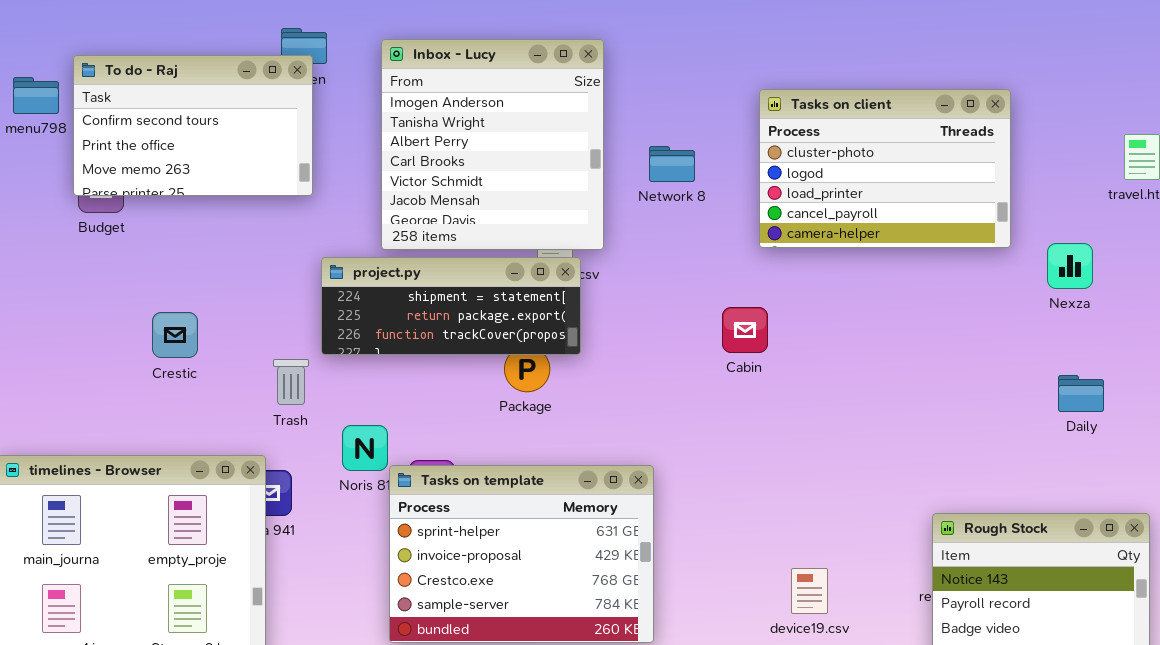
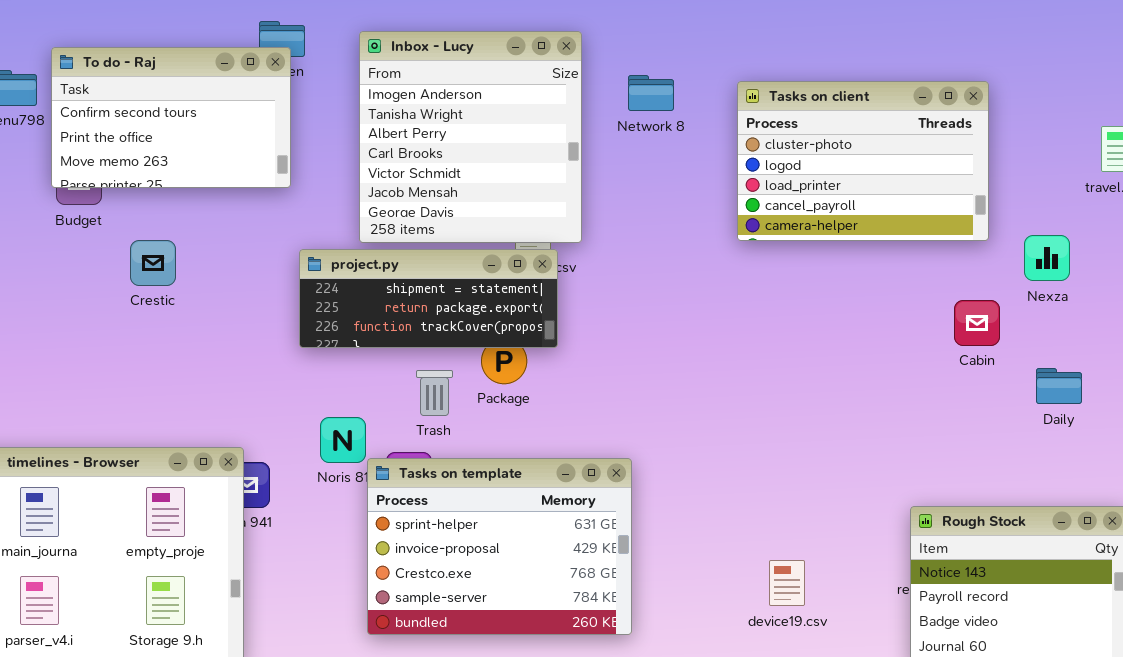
Network 8: [649,146,695,182] -> [628,75,674,111], moved
Cabin: [722,307,768,353] -> [954,300,1000,346], moved
Crestic: [152,312,198,358] -> [130,240,176,286], moved
Trash: [273,359,309,405] -> [416,370,453,416], moved

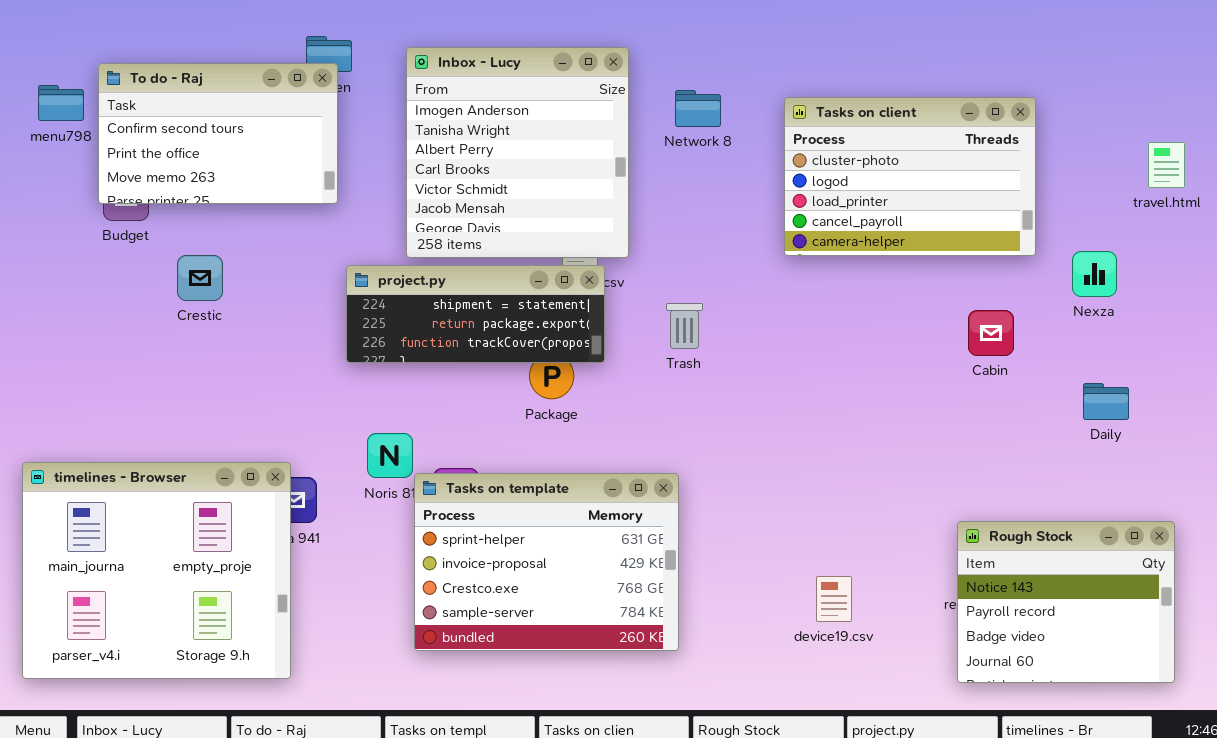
Cabin: [954,300,1000,346] -> [968,310,1014,356], moved
Trash: [416,370,453,416] -> [666,303,703,349], moved

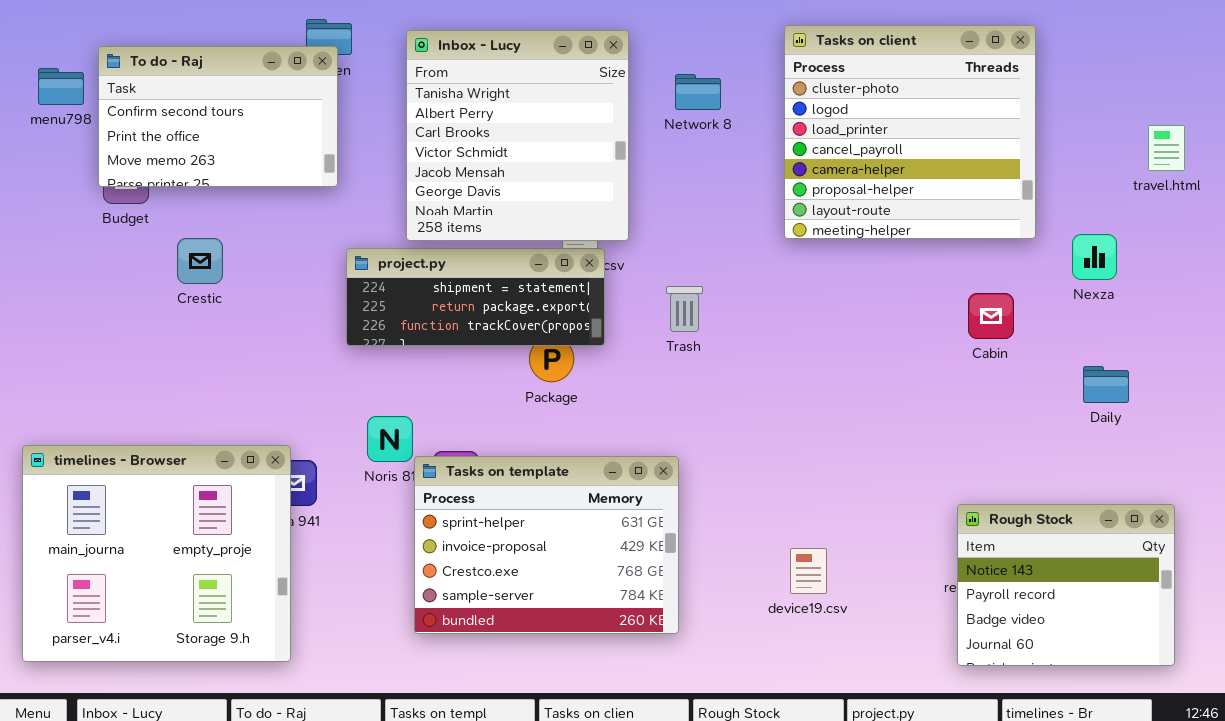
Inbox - Lucy: [406,47,629,258] -> [406,30,629,241], scrolled down 1 row
Tasks on client: [784,97,1036,256] -> [784,25,1036,239], resized
device19.csv: [816,576,852,622] -> [790,548,827,594], moved

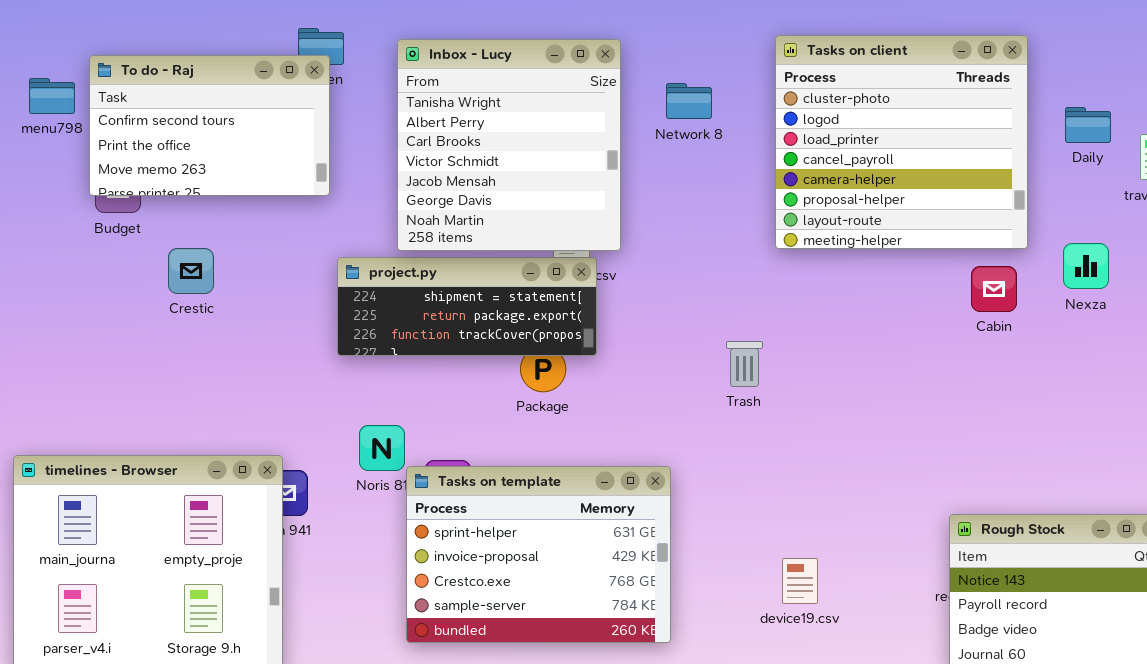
Trash: [666,286,703,332] -> [726,341,763,387], moved
Cabin: [968,293,1014,339] -> [971,266,1017,312], moved
Daily: [1083,366,1129,403] -> [1065,107,1111,143], moved

